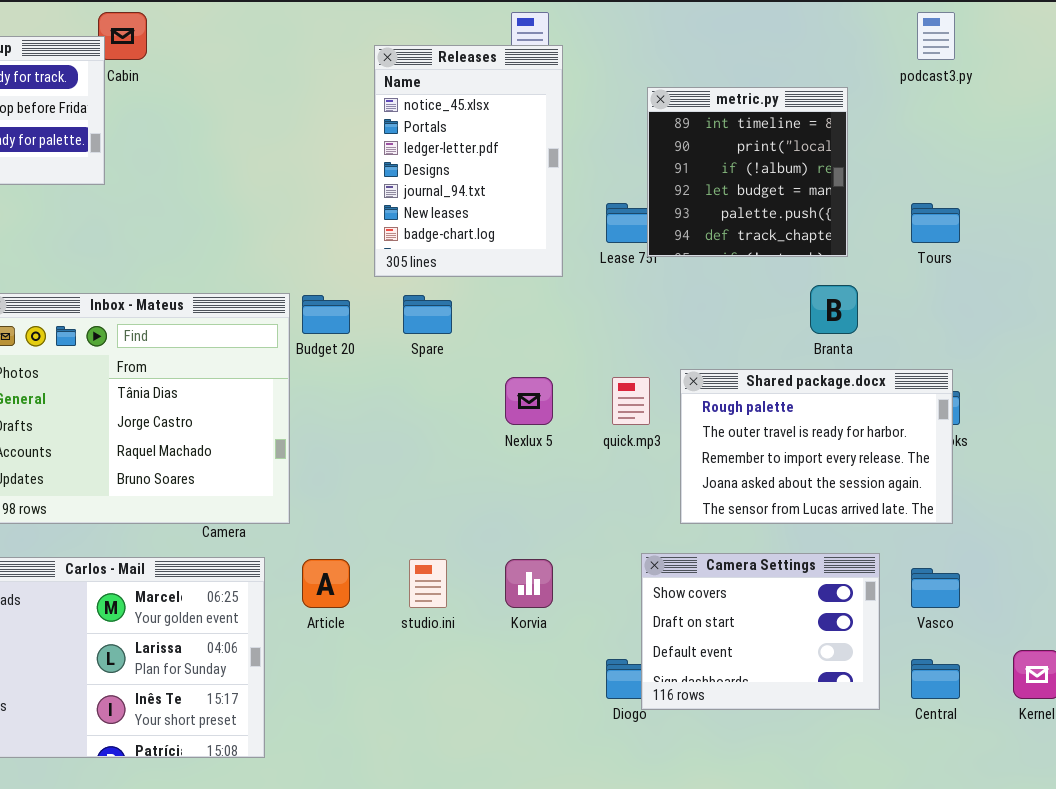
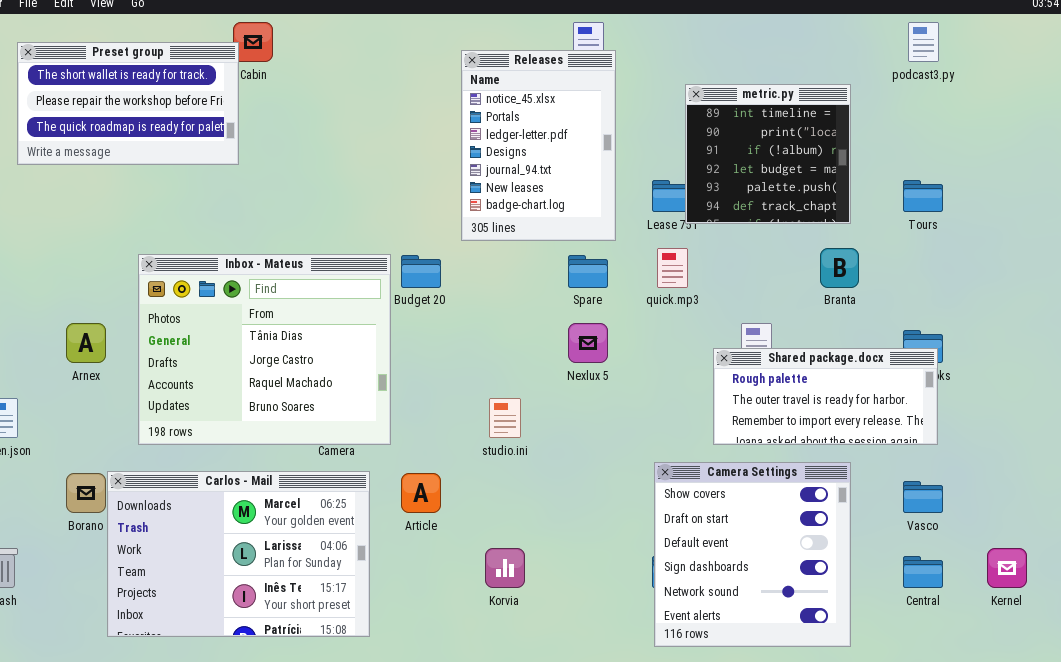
Spare: [403,295,452,334] -> [568,255,608,288], moved
Shared package.docx: [680,369,953,524] -> [713,348,938,445], resized
quick.mp3: [612,377,650,425] -> [657,248,688,288], moved
Camera Settings: [641,553,880,710] -> [654,462,851,647], moved, resized
studio.ini: [409,559,447,608] -> [489,398,521,438], moved
Korvia: [505,559,553,608] -> [485,548,525,588], moved

